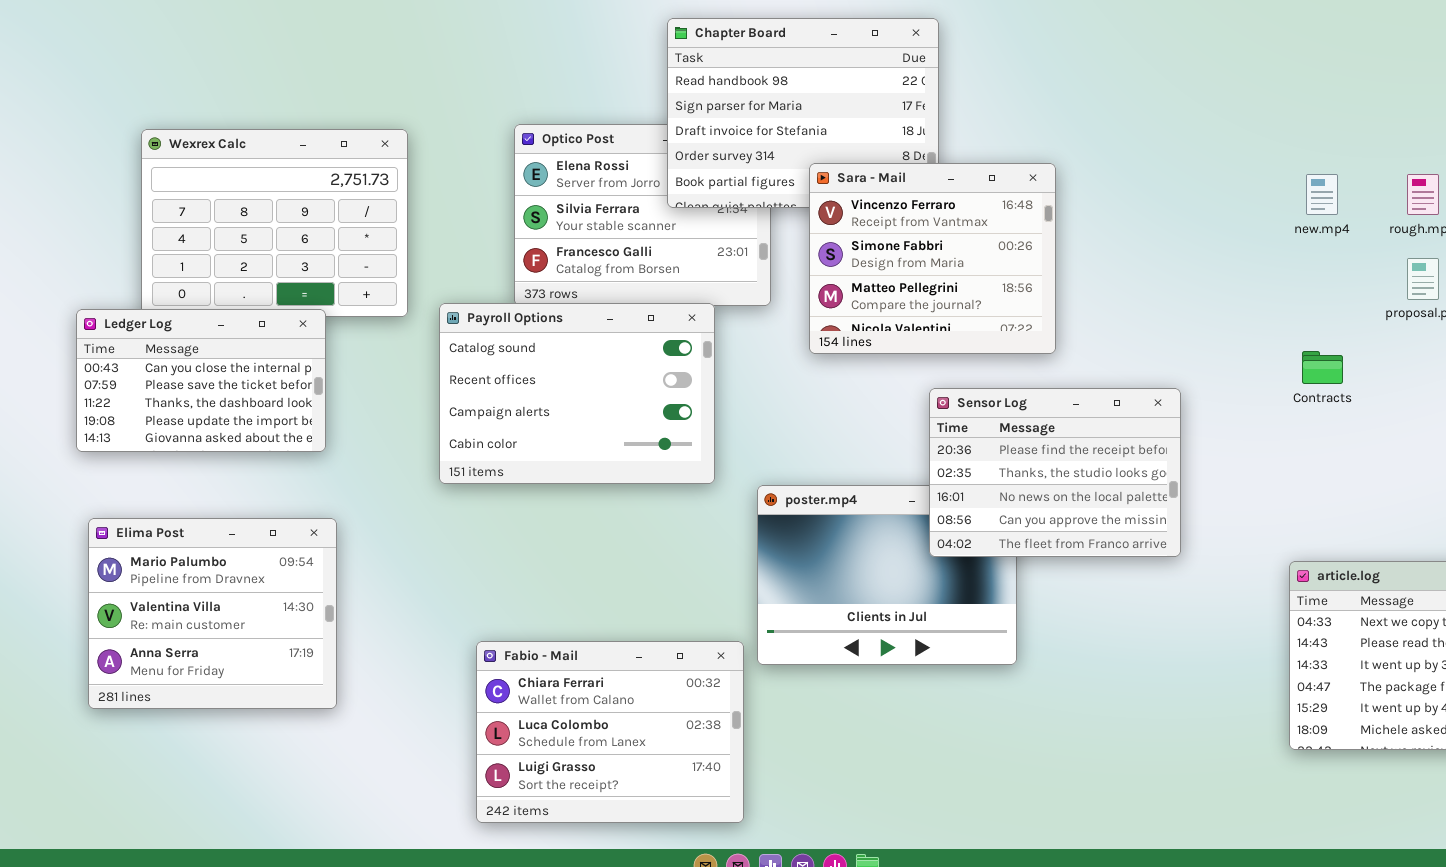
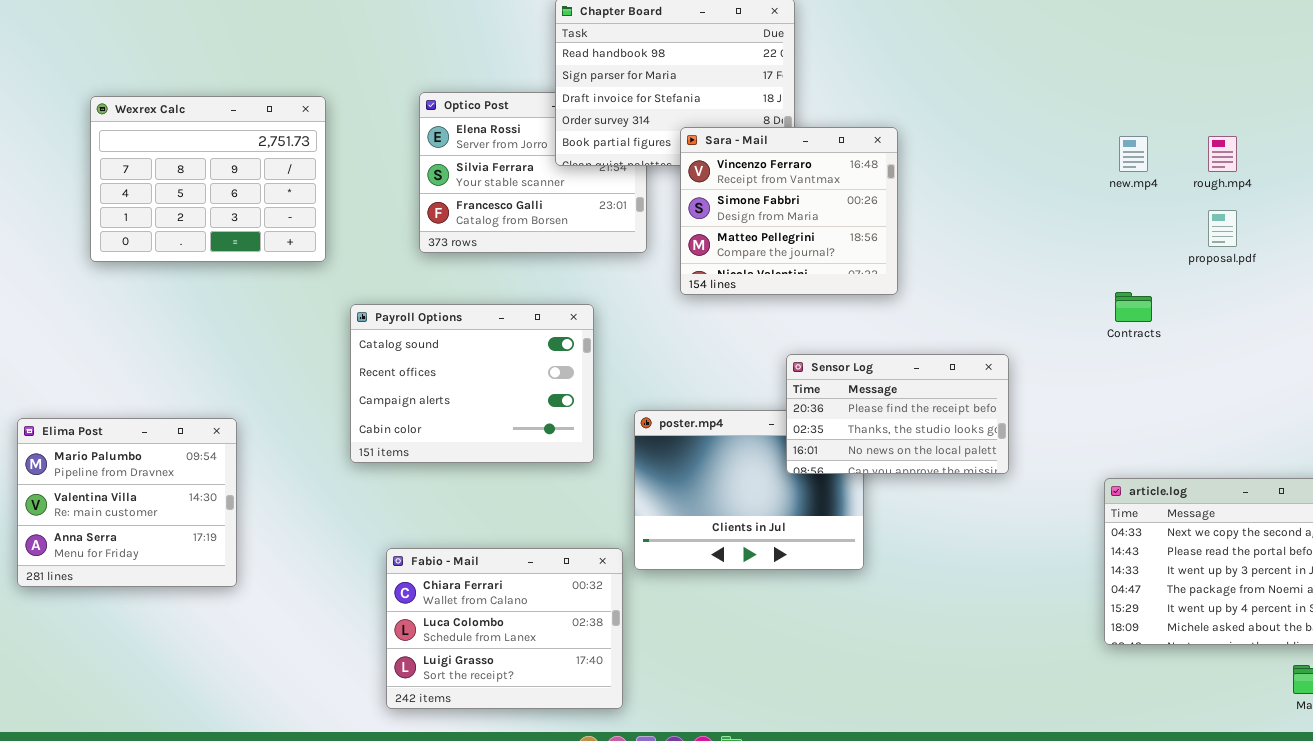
Payroll Options: [439,303,715,484] -> [350,304,594,463], moved
Ledger Log: [76,309,326,452] -> none, closed
Sensor Log: [929,388,1181,557] -> [786,354,1009,474], resized
Elima Post: [88,518,337,709] -> [17,418,237,587], moved

